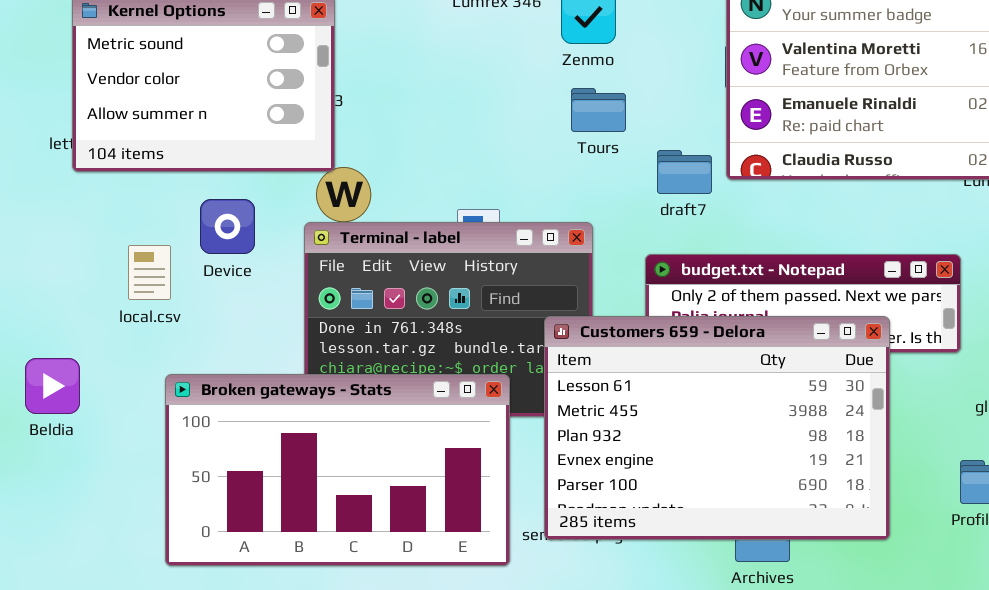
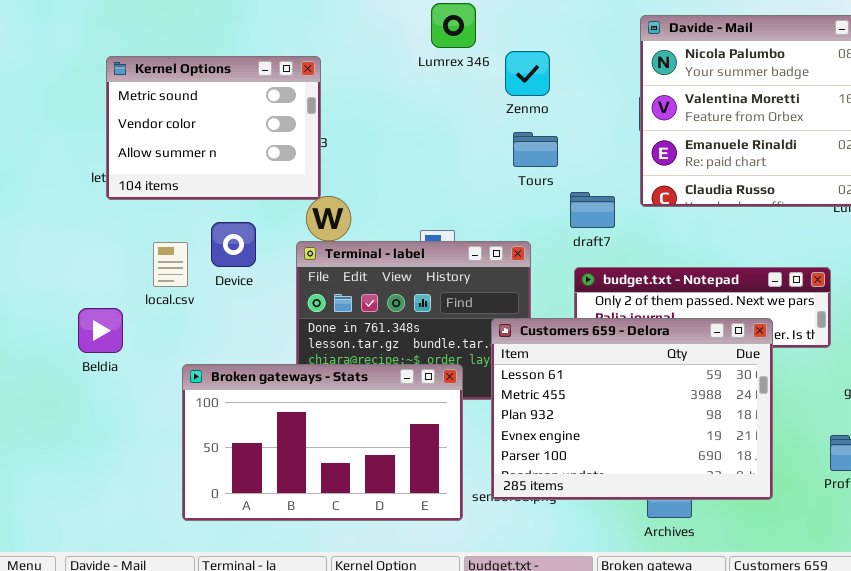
draft7: [657,150,712,194] -> [570,192,615,228], moved
local.csv: [128,245,171,300] -> [153,242,188,287], moved
Beldia: [25,358,80,414] -> [78,308,123,353], moved

